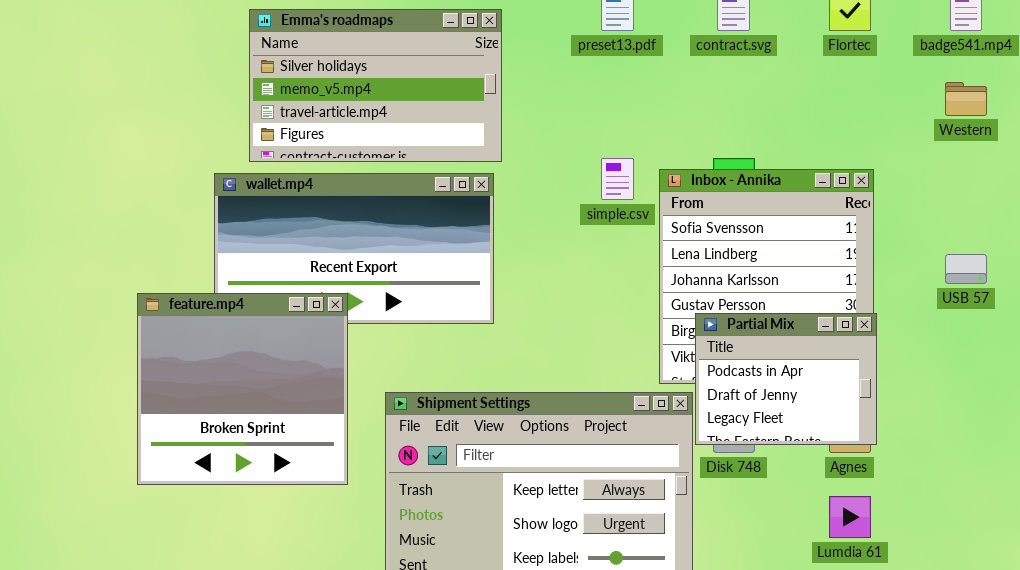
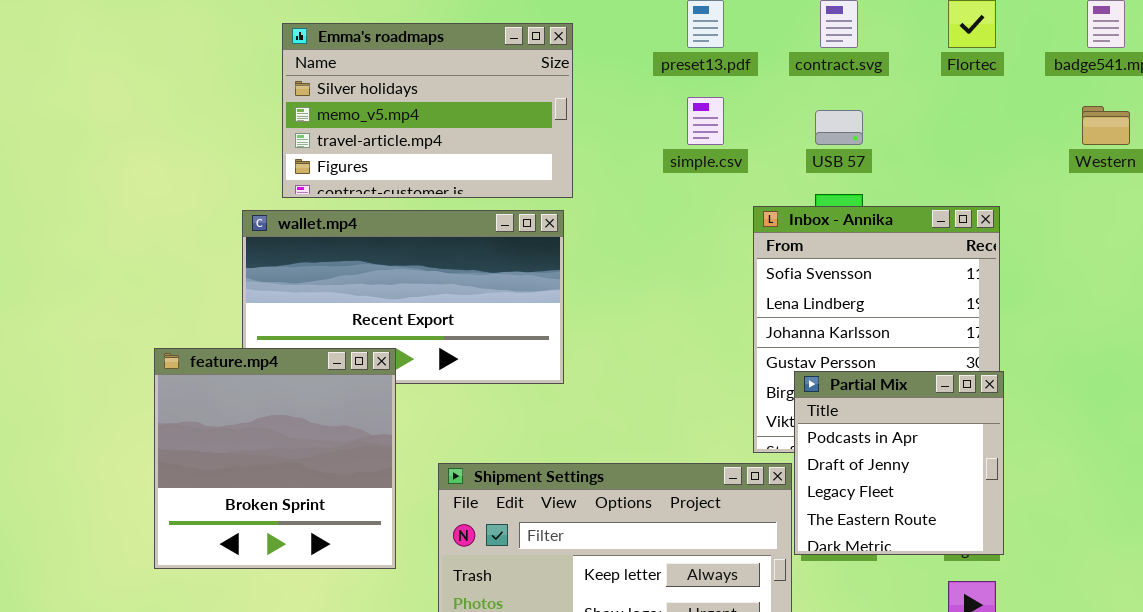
simple.csv: [601,158,634,200] -> [687,97,724,145], moved
USB 57: [945,254,987,284] -> [815,110,863,145], moved
Partial Mix: [695,313,877,445] -> [794,371,1004,555], resized

